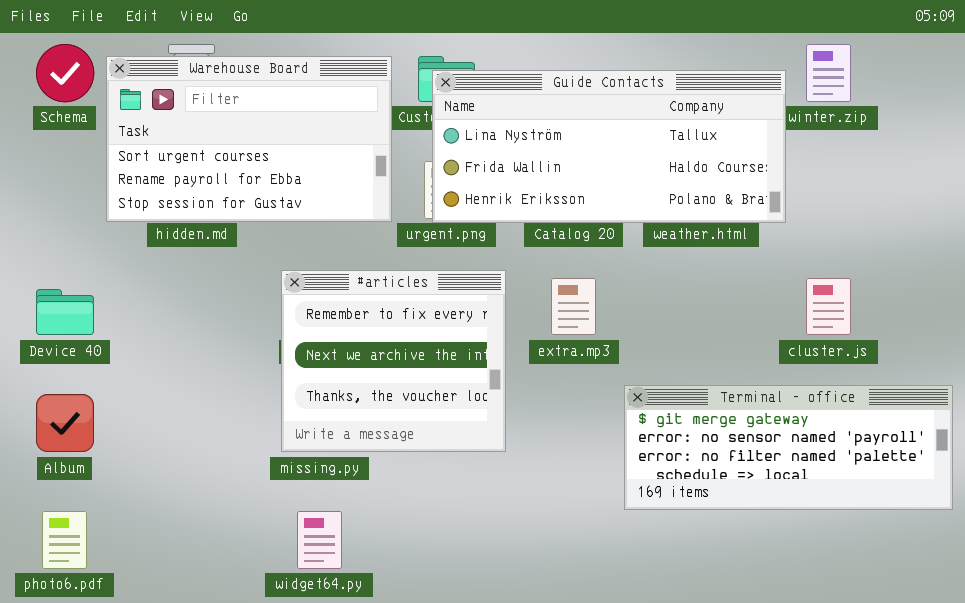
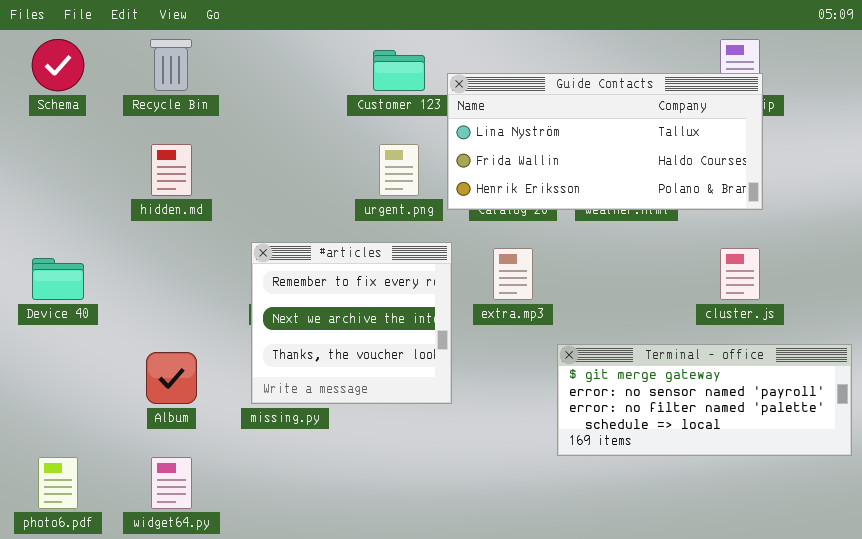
Warehouse Board: [106,56,392,222] -> none, closed
Guide Contacts: [432,70,786,223] -> [447,73,763,210], moved
Album: [36,394,94,452] -> [146,352,197,404], moved
widget64.py: [297,511,342,569] -> [151,457,192,509], moved

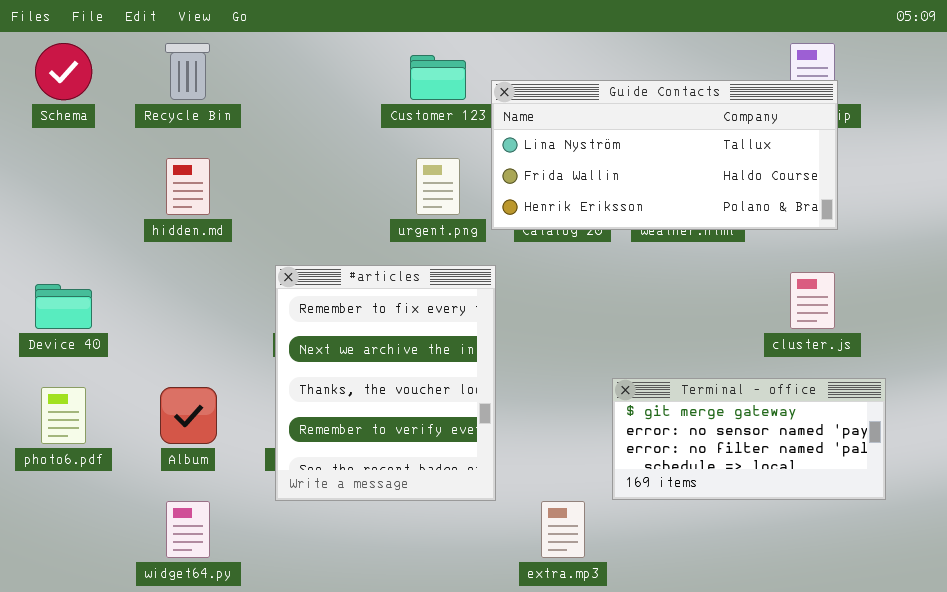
#articles: [251,242,452,404] -> [275,265,496,501], resized
extra.mp3: [493,248,533,300] -> [541,501,585,558], moved
Terminal - office: [557,344,852,456] -> [612,378,886,500], resized
photo6.pdf: [38,457,78,509] -> [41,387,86,444], moved

